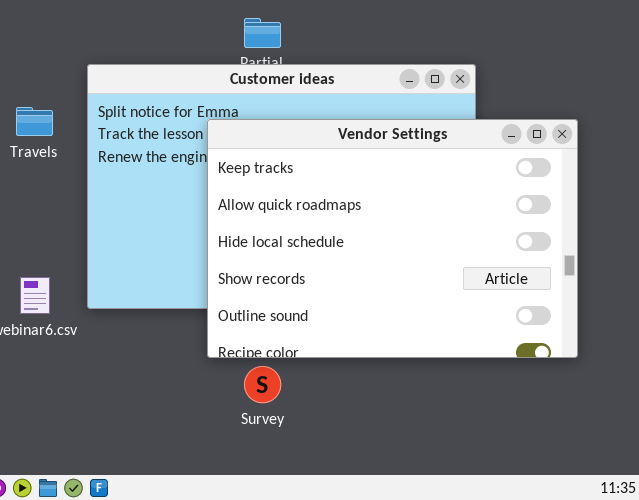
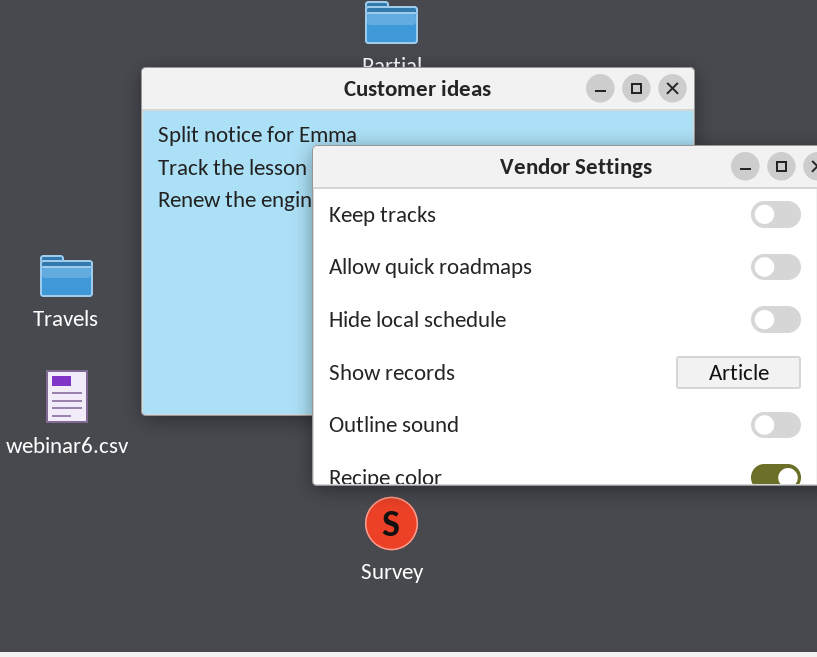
Travels: [16,107,53,136] -> [40,255,93,297], moved

